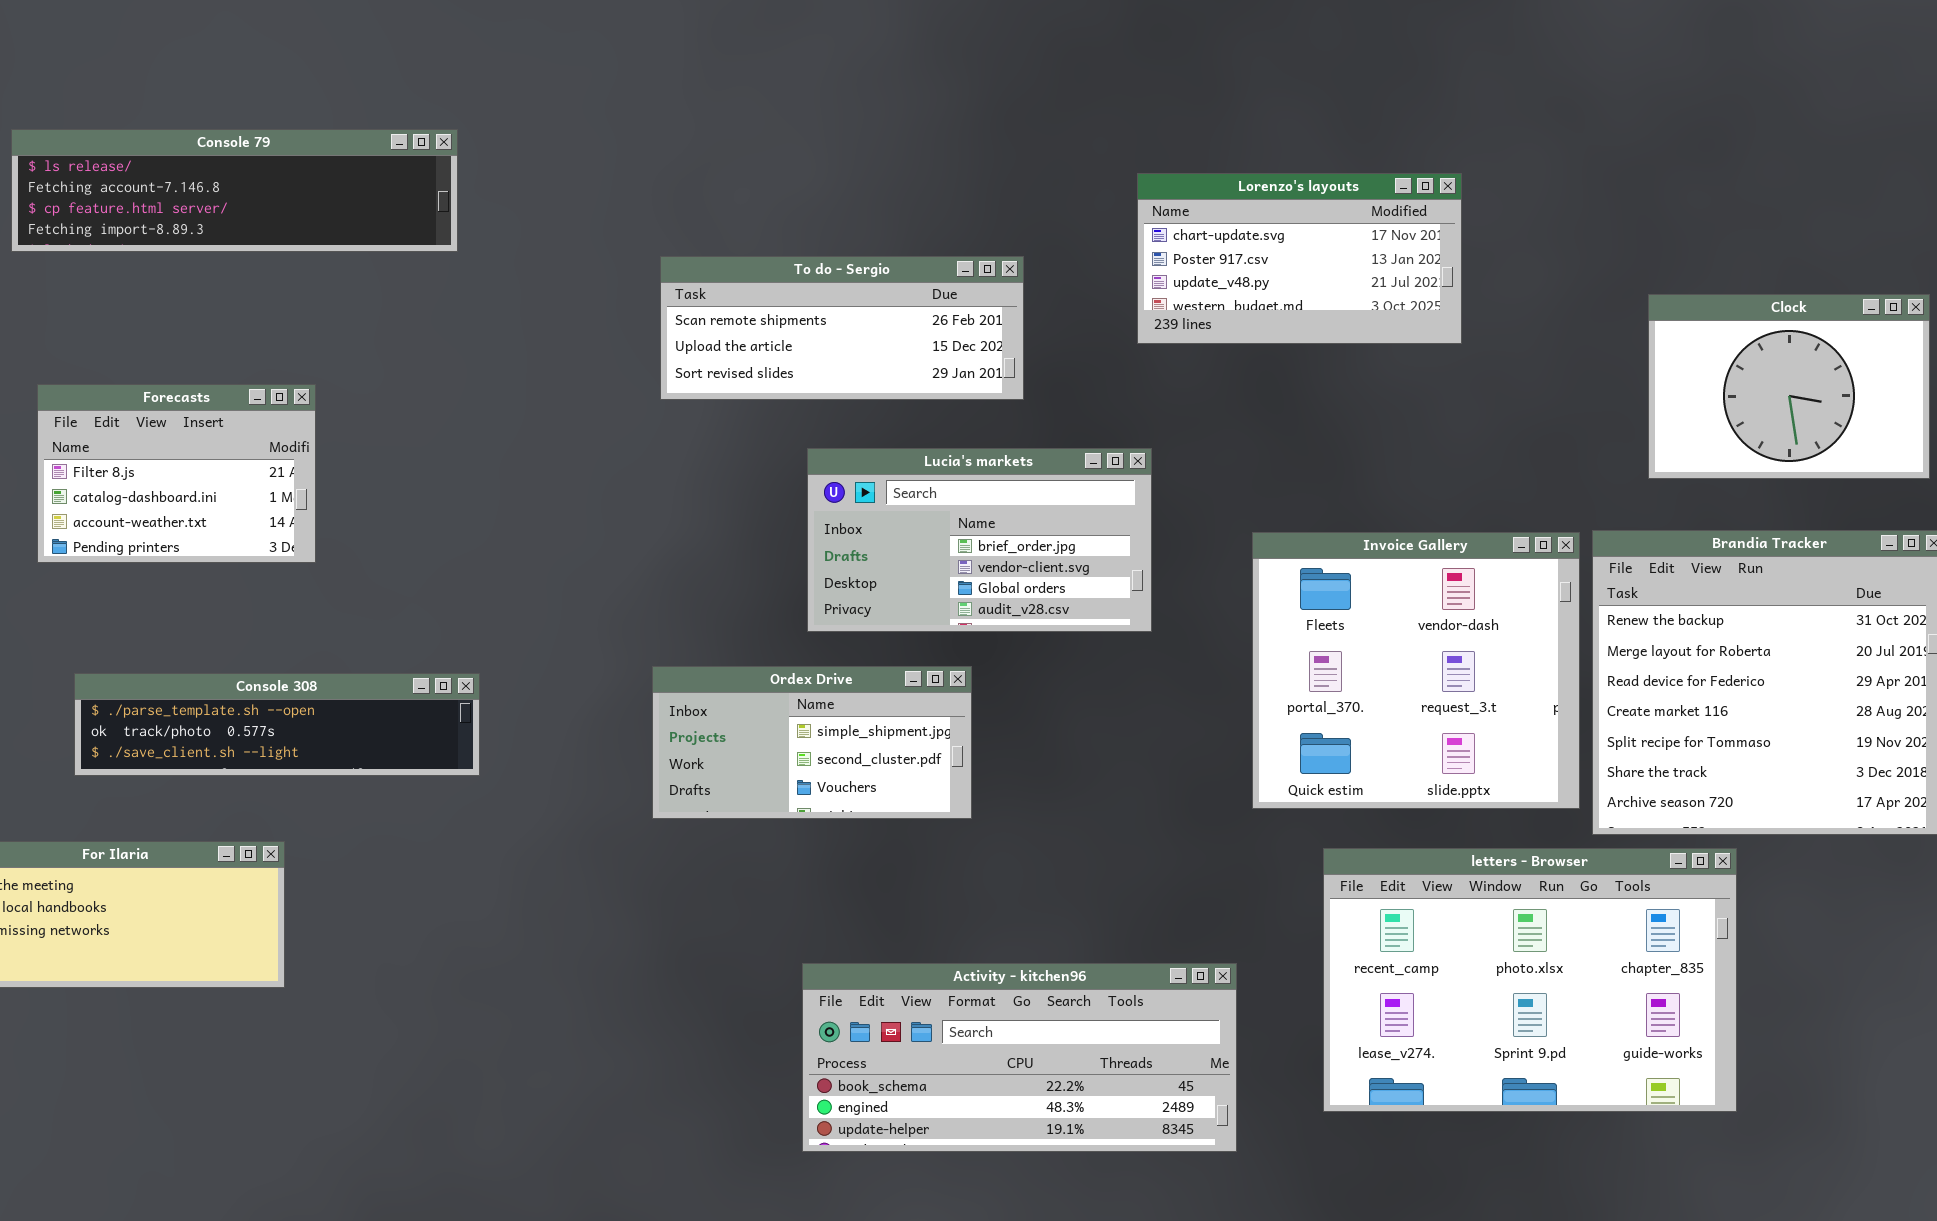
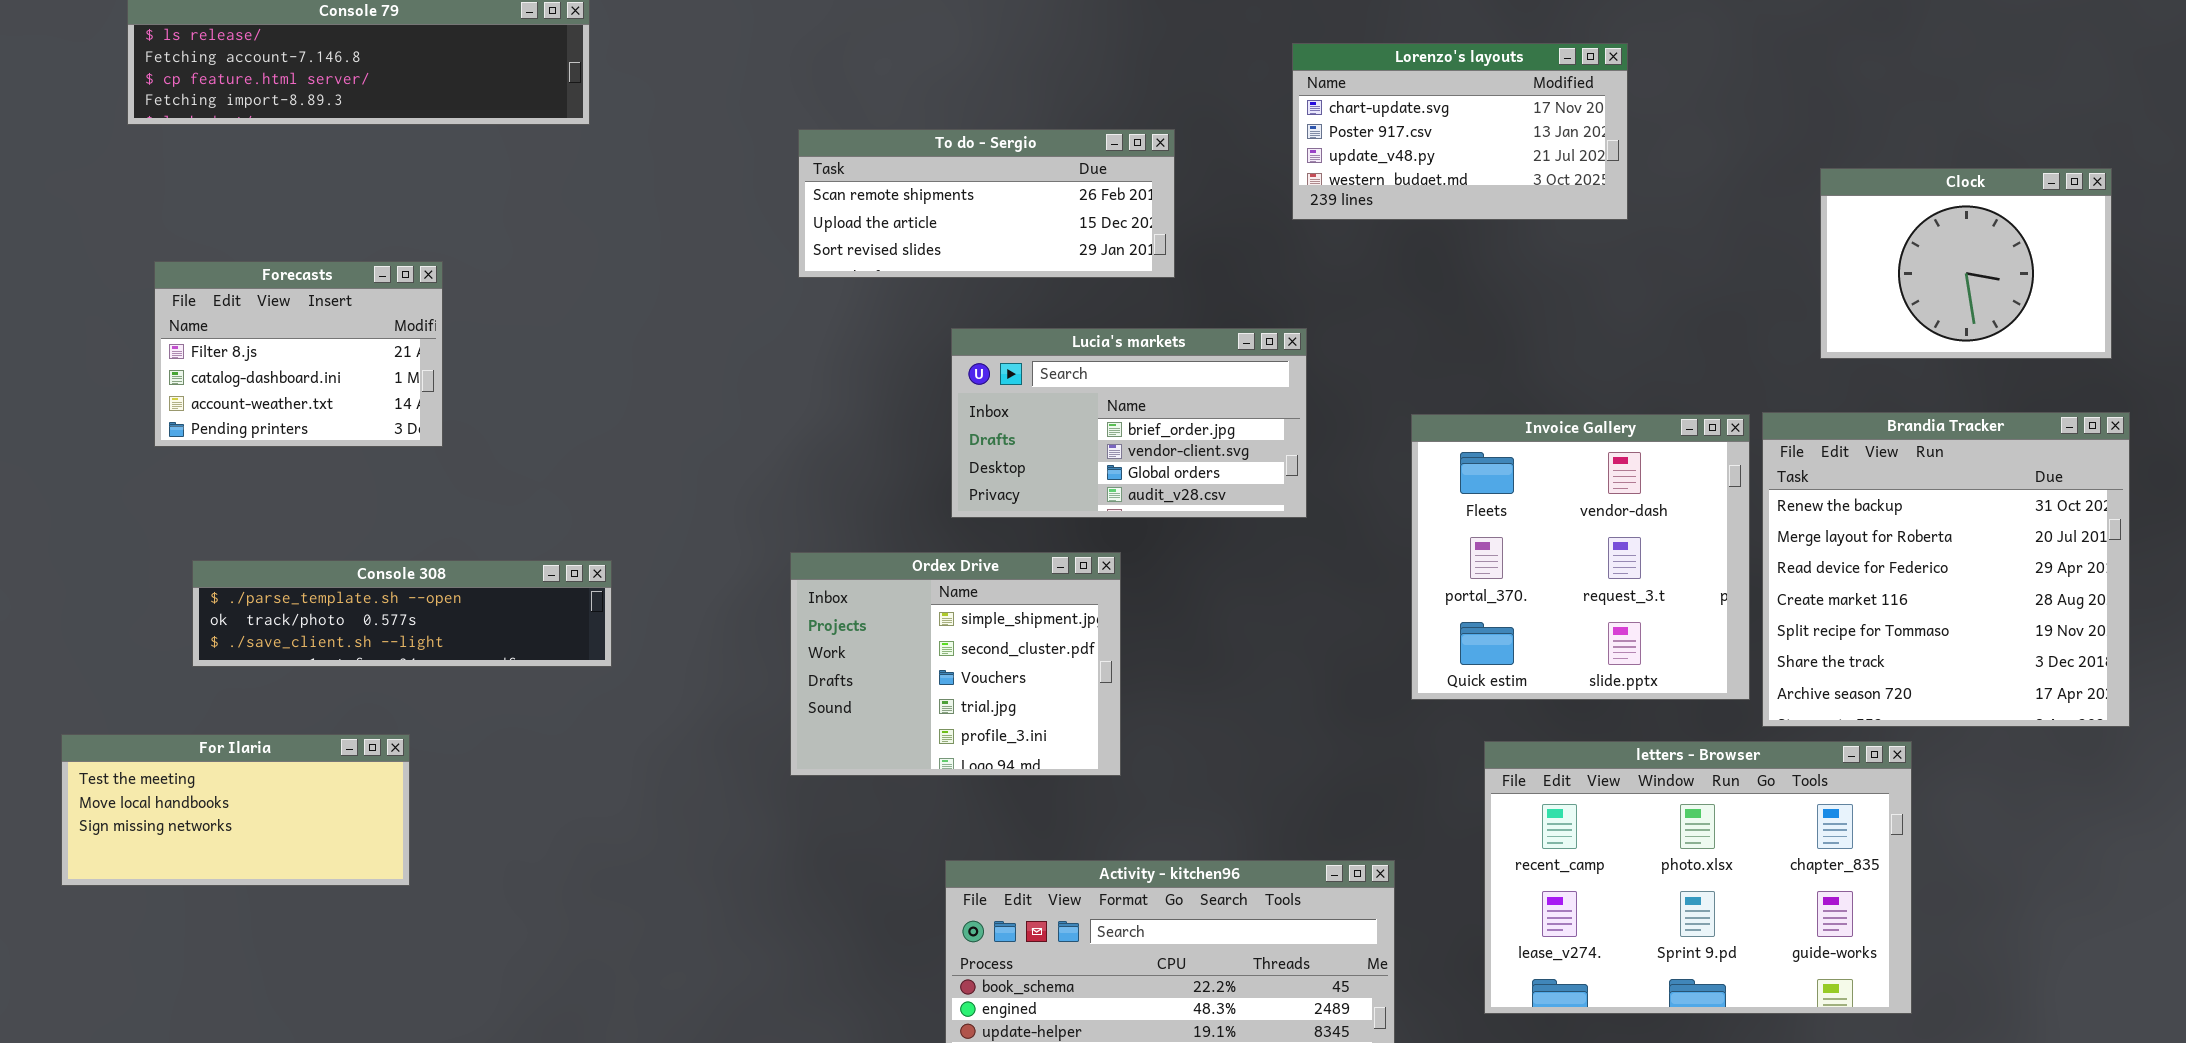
Ordex Drive: [652,666,972,819] -> [790,552,1121,776], resized

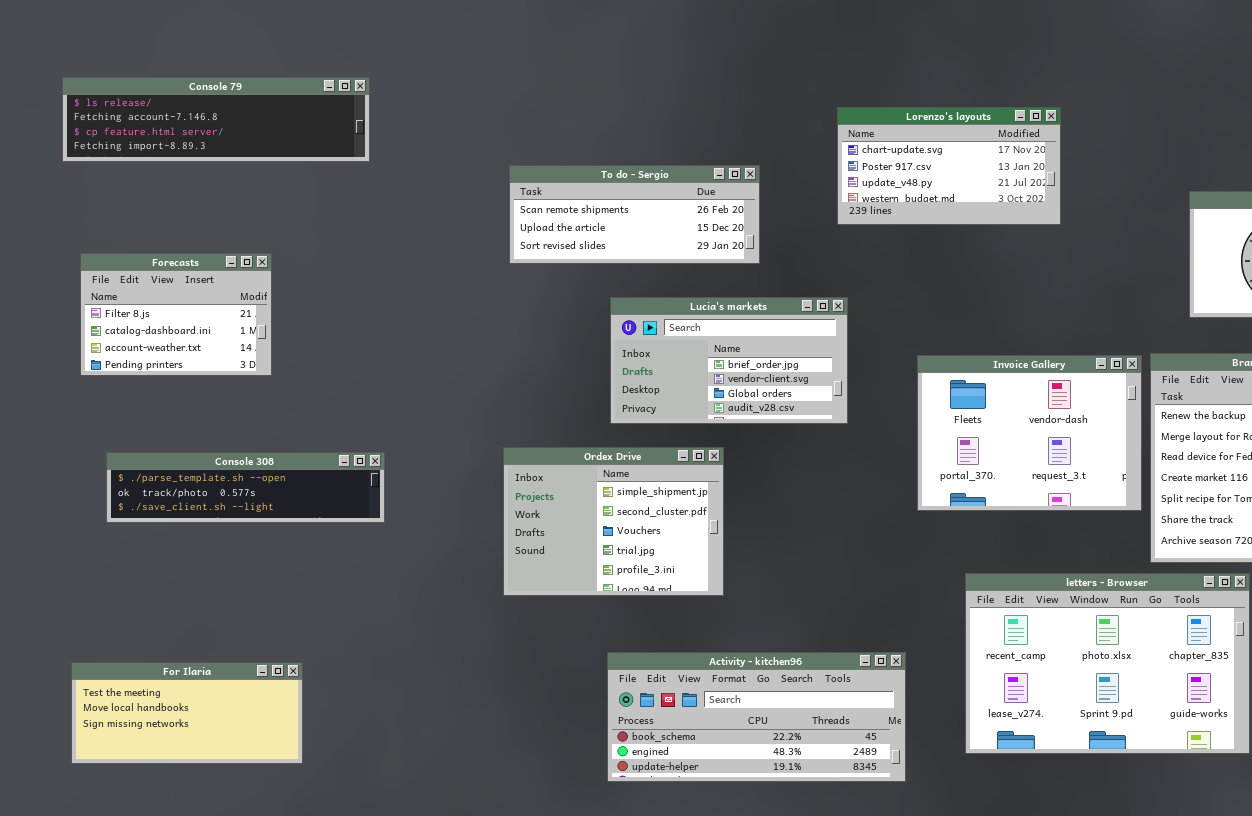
Invoice Gallery: [1411,414,1750,700] -> [917,355,1142,511], resized
For Ilaria: [61,734,410,886] -> [71,662,303,764], moved

